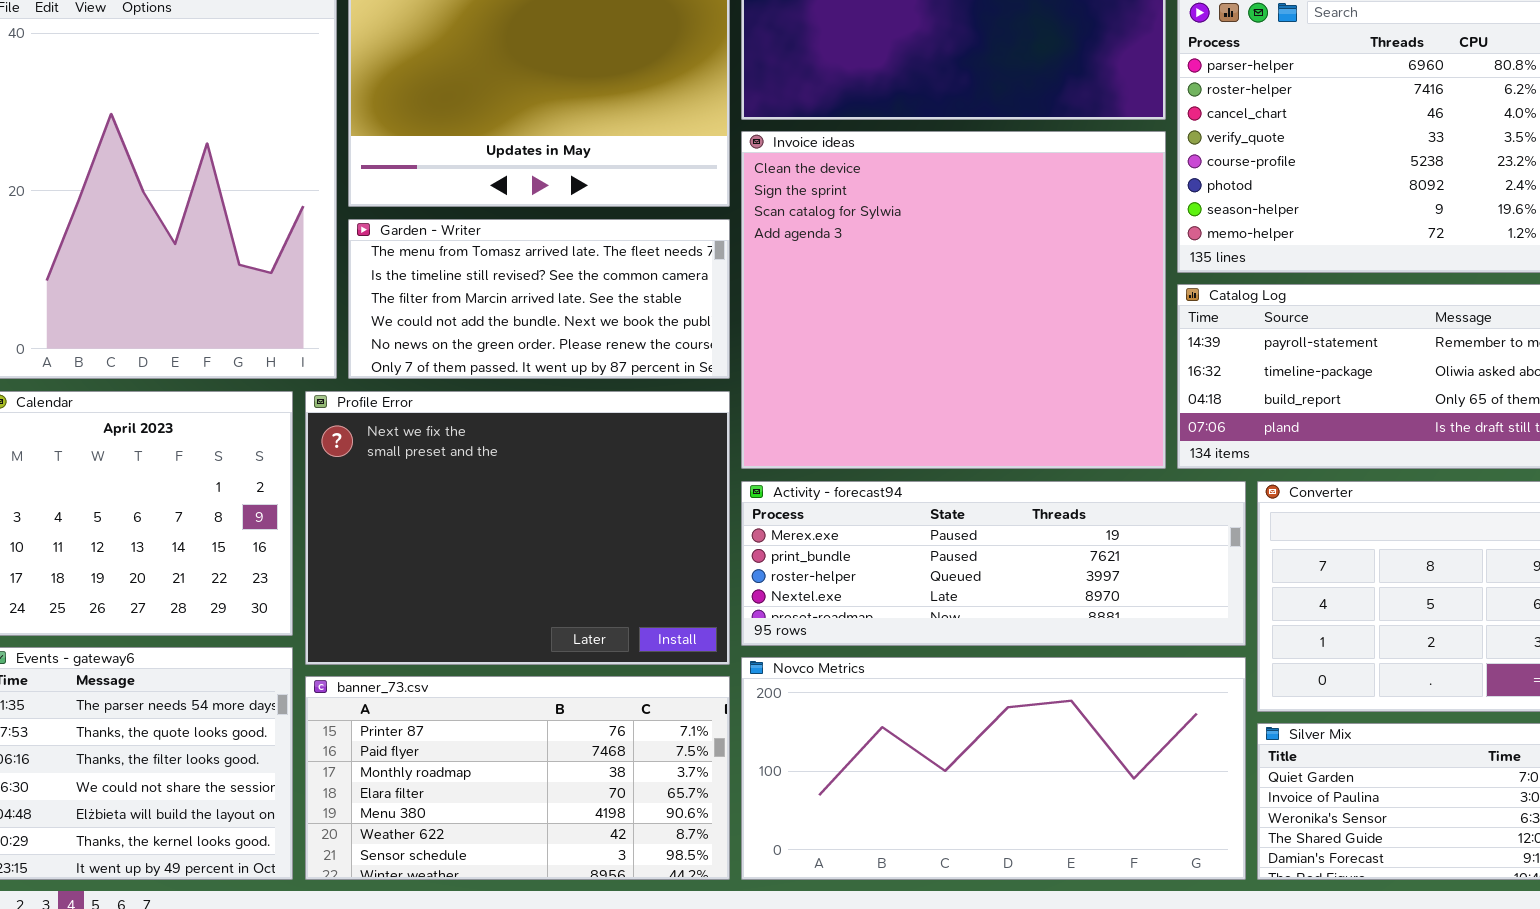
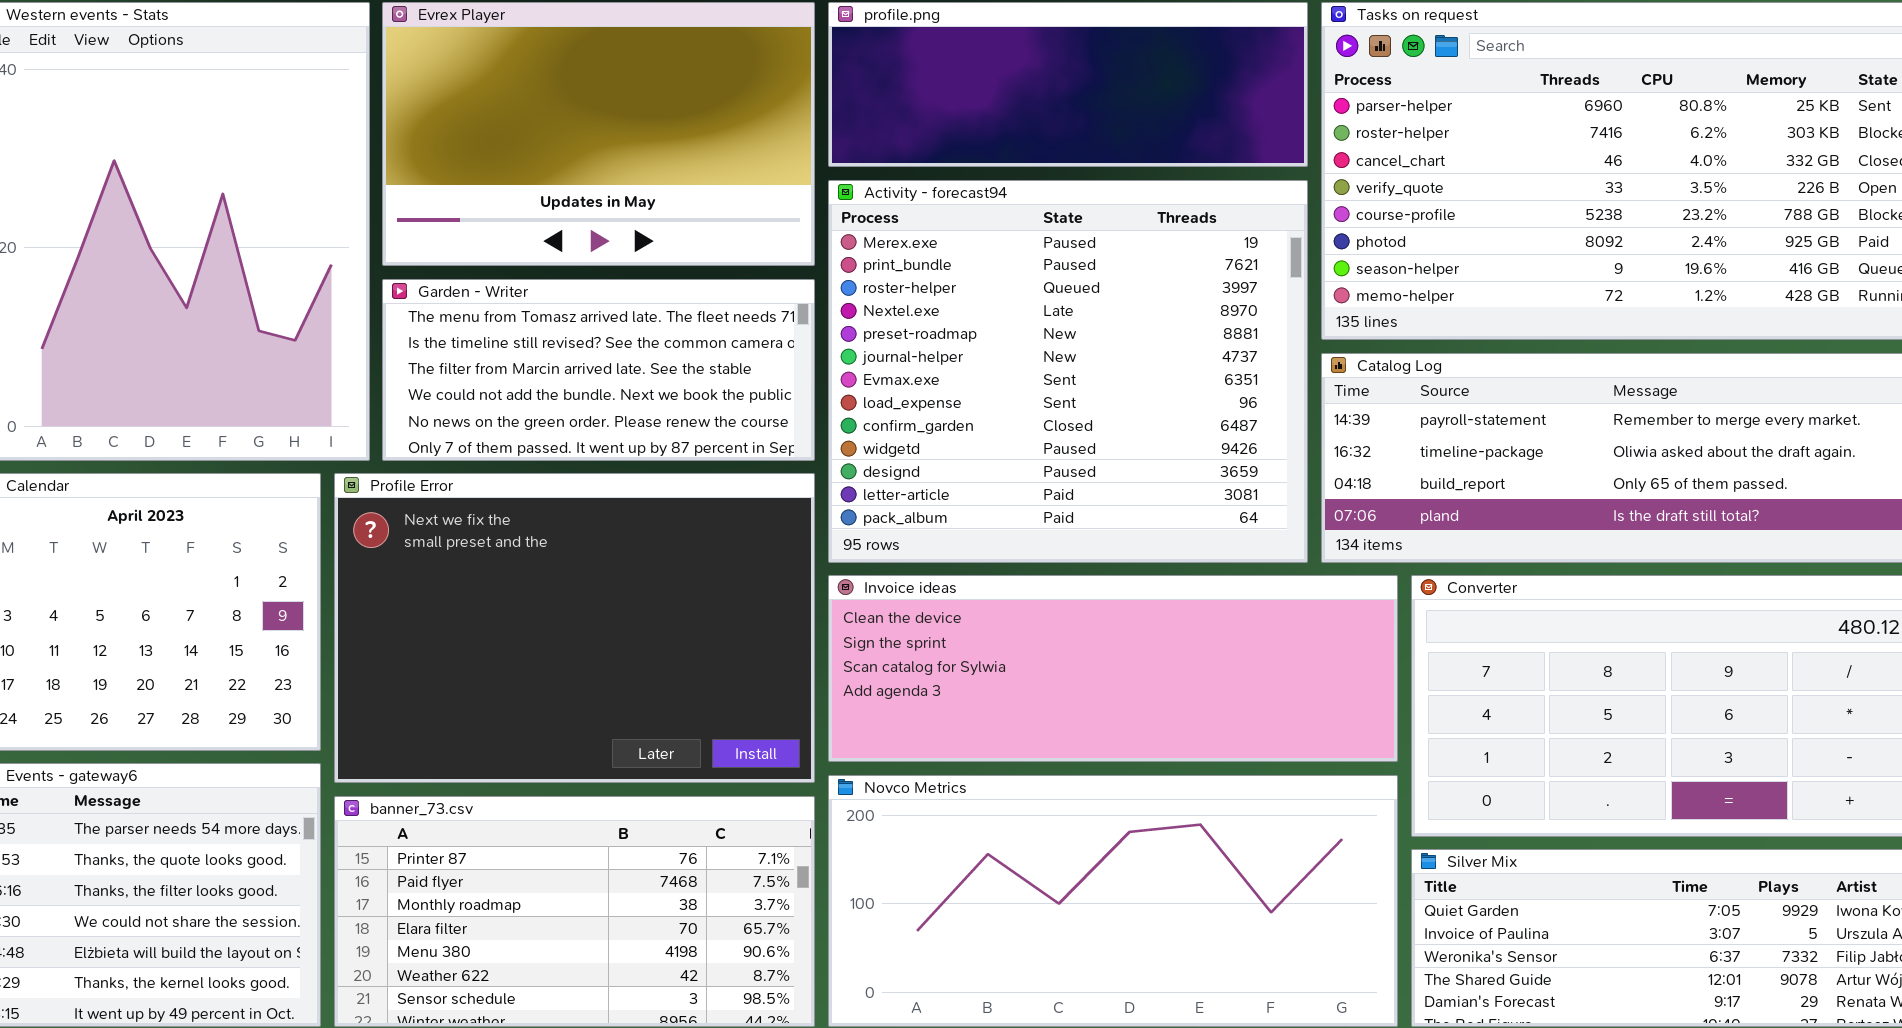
Invoice ideas: [741,131,1166,469] -> [828,575,1398,762], moved, resized
Activity - forecast94: [741,481,1246,646] -> [828,180,1308,563], moved, resized

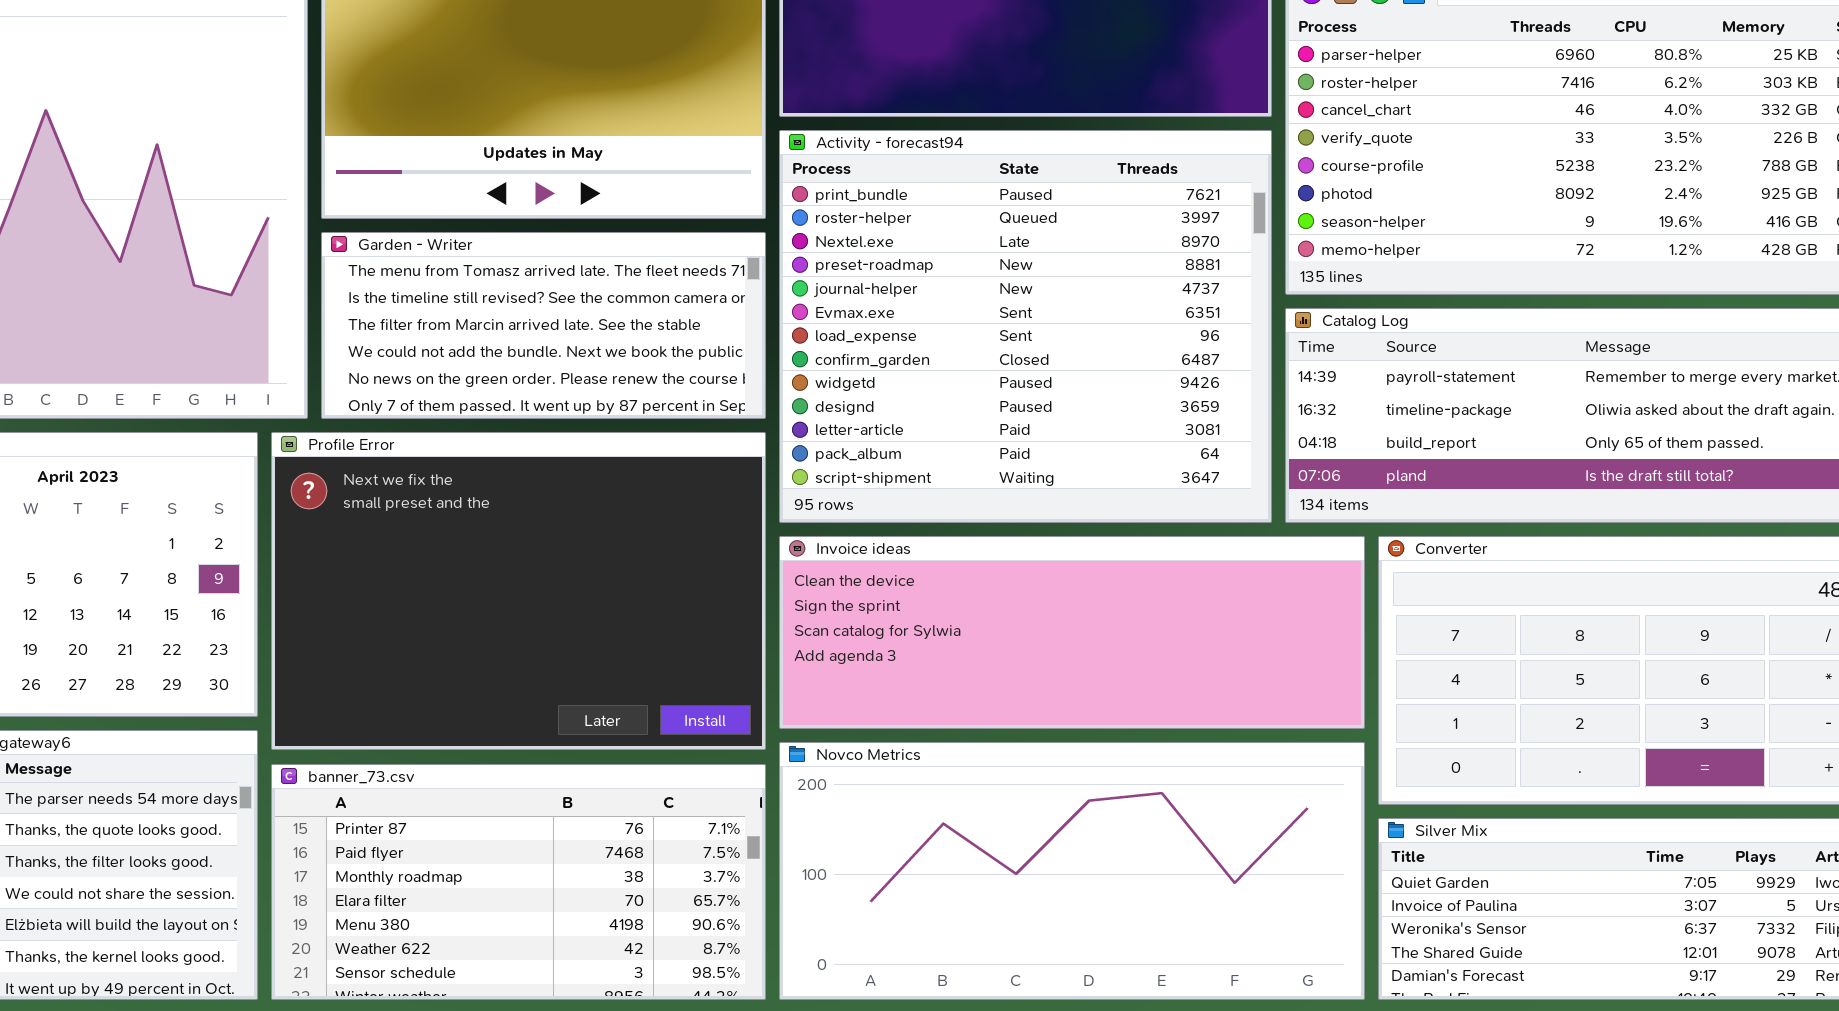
Activity - forecast94: [828,180,1308,563] -> [779,130,1272,523], scrolled down 1 row

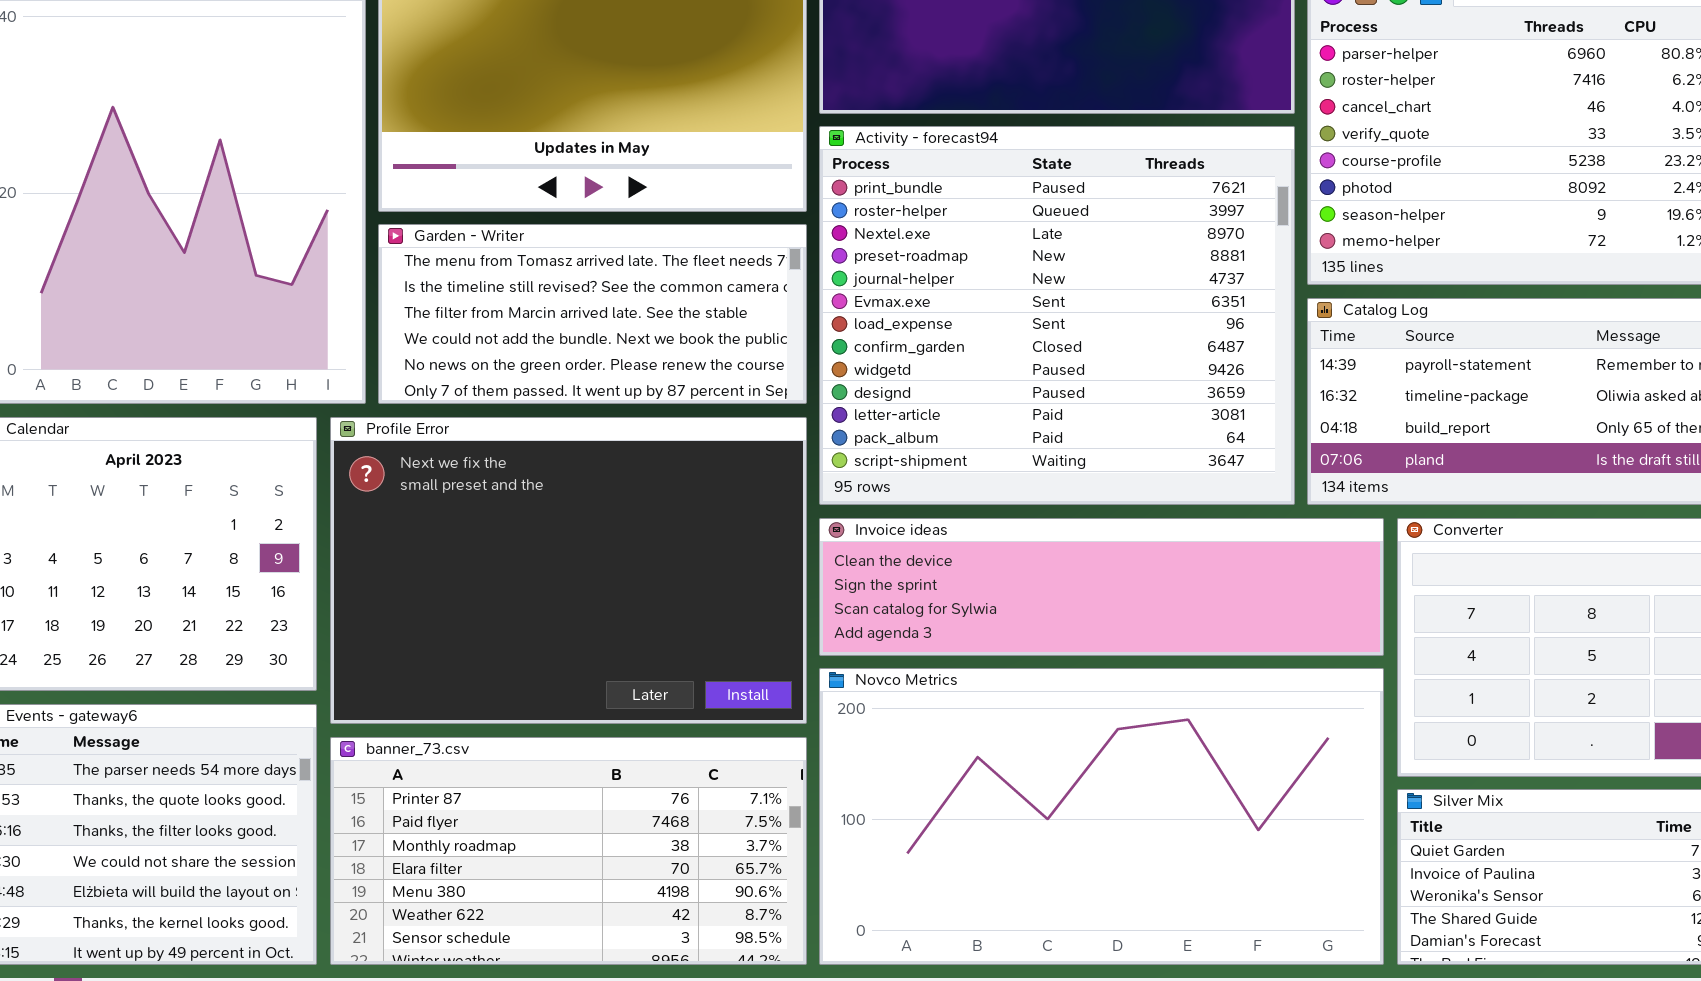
Invoice ideas: [779,536,1365,729] -> [819,518,1384,656], resized
Novco Metrics: [779,742,1365,1000] -> [819,668,1384,965], resized

